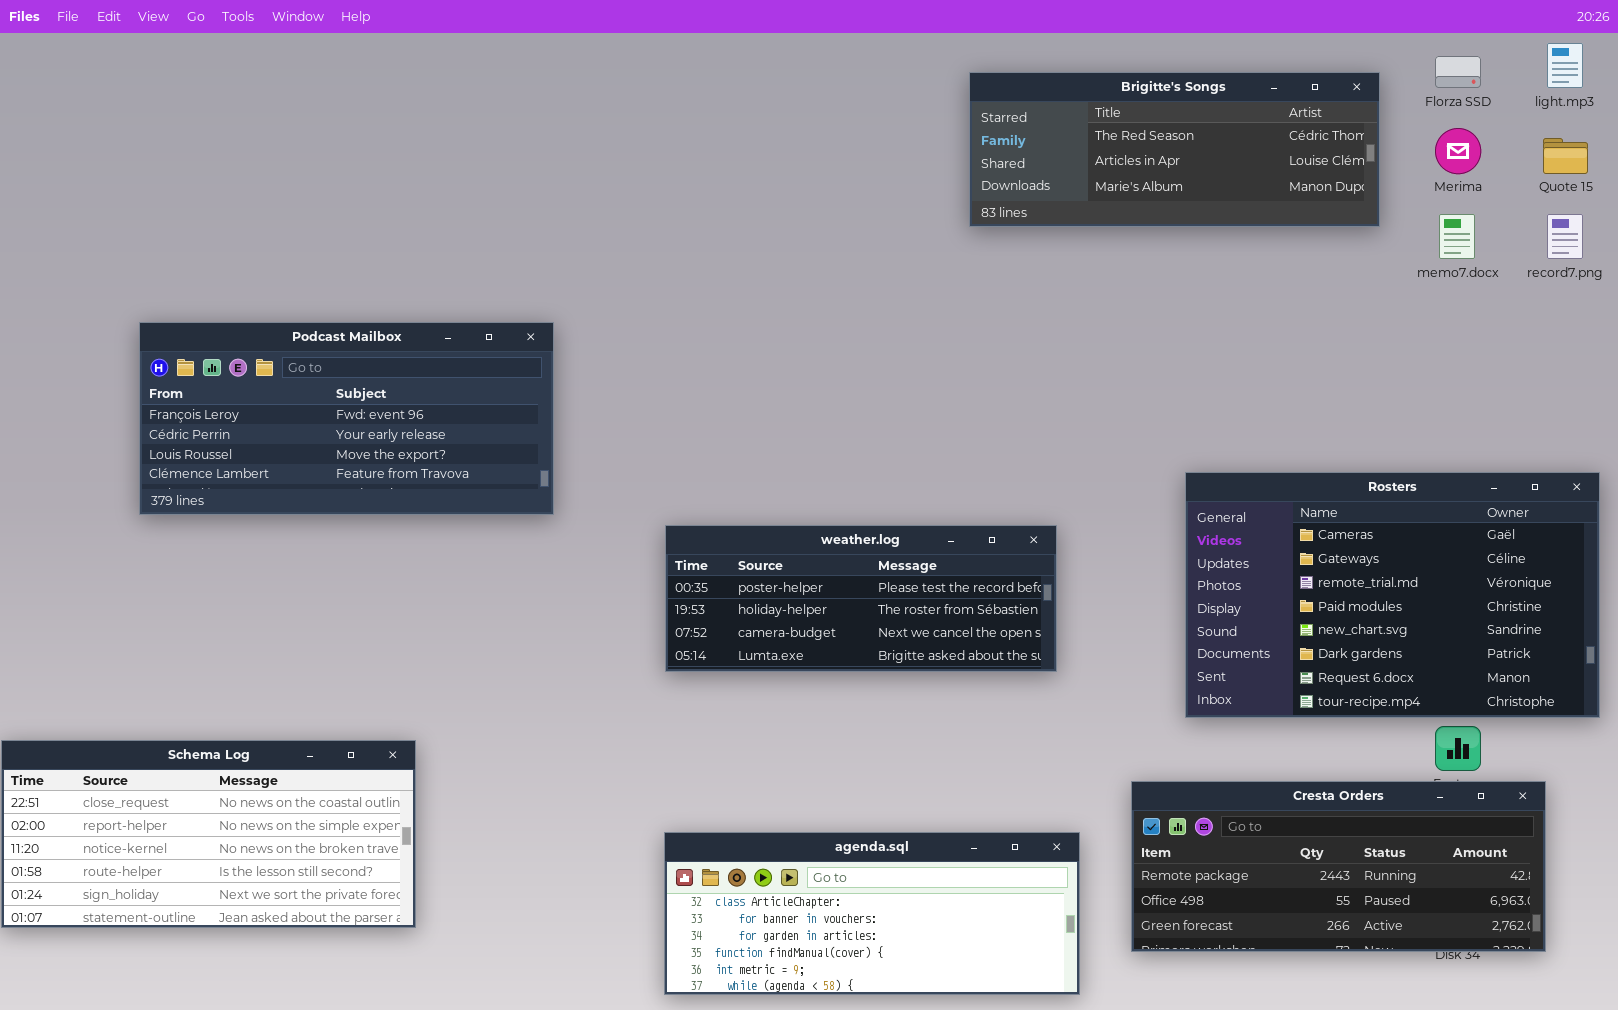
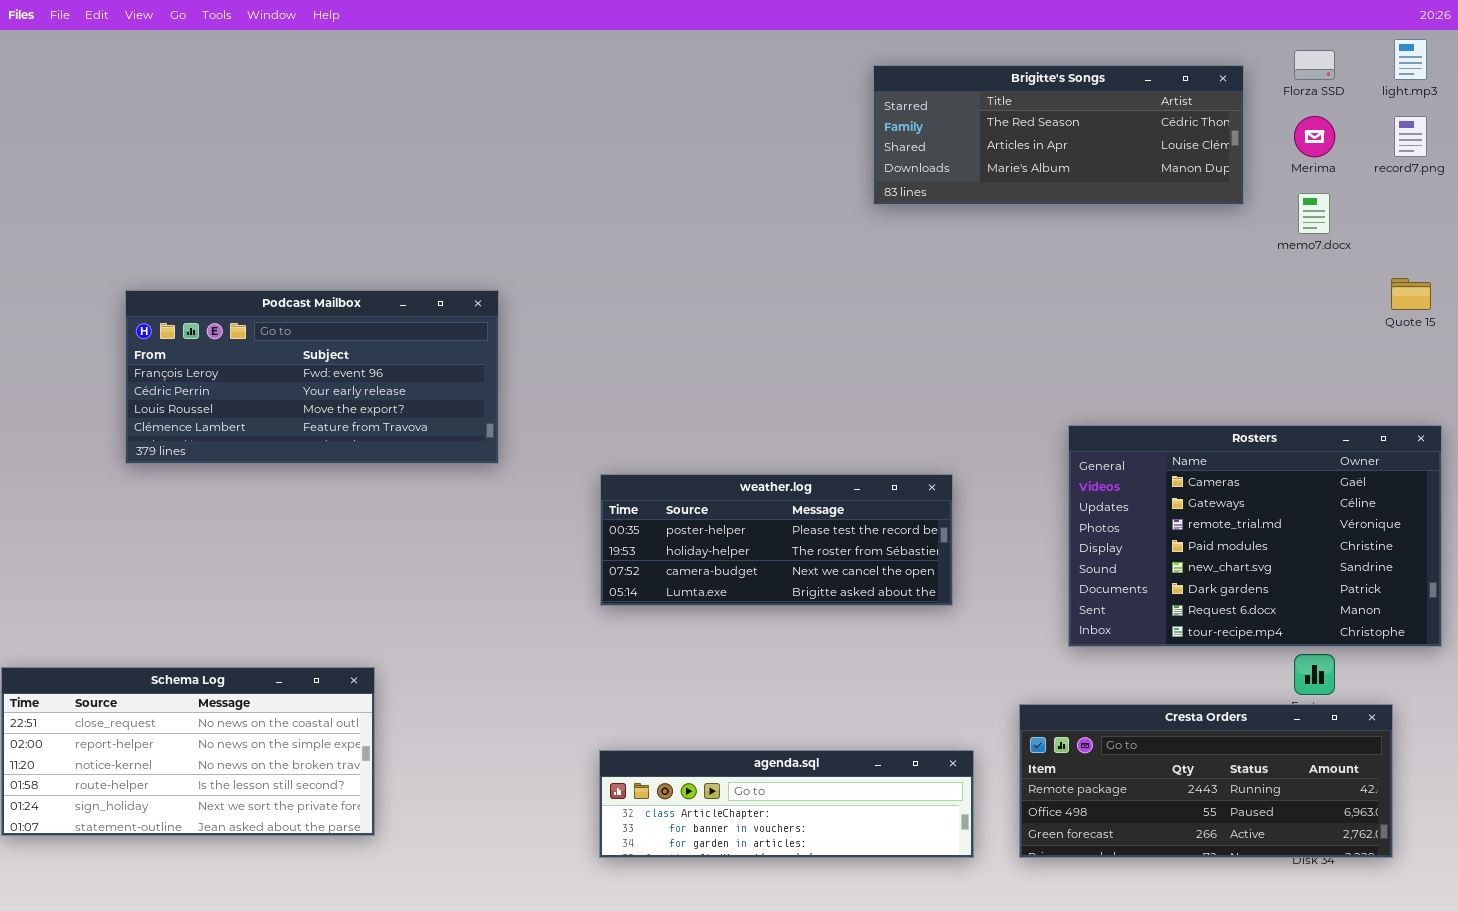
Quote 15: [1543,138,1588,174] -> [1391,278,1431,310], moved
record7.png: [1547,214,1583,259] -> [1394,116,1427,157], moved
agenda.sql: [664,832,1080,995] -> [599,750,974,858], resized

